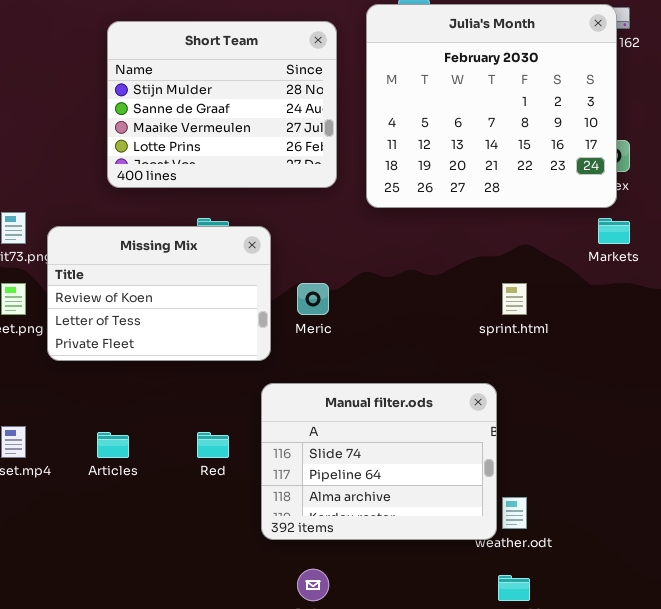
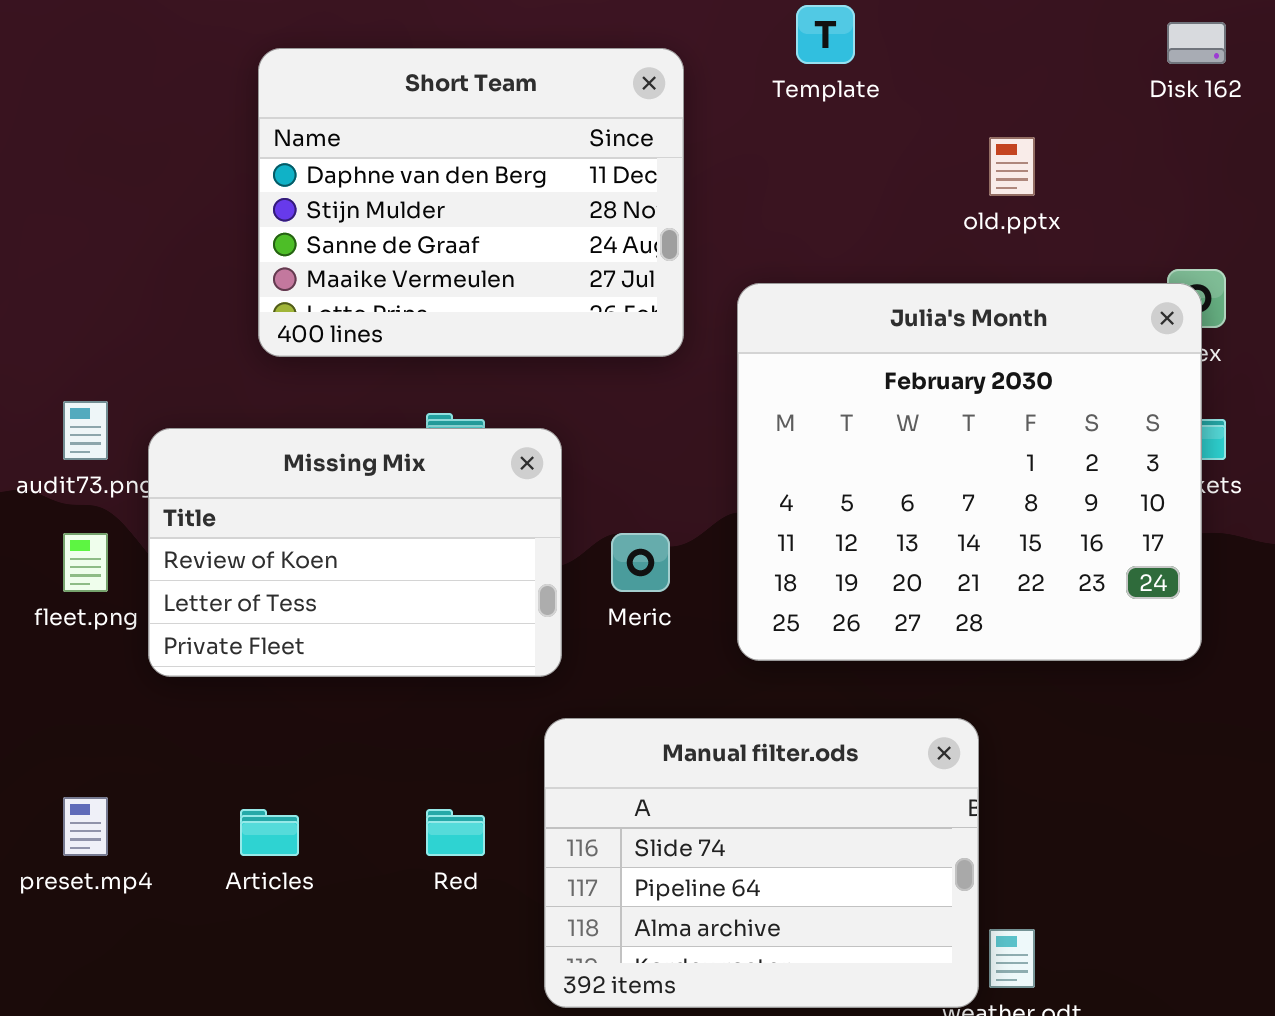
Julia's Month: [366,4,617,208] -> [737,283,1202,661], moved
Short Team: [107,21,337,188] -> [258,48,684,357], scrolled up 1 row

